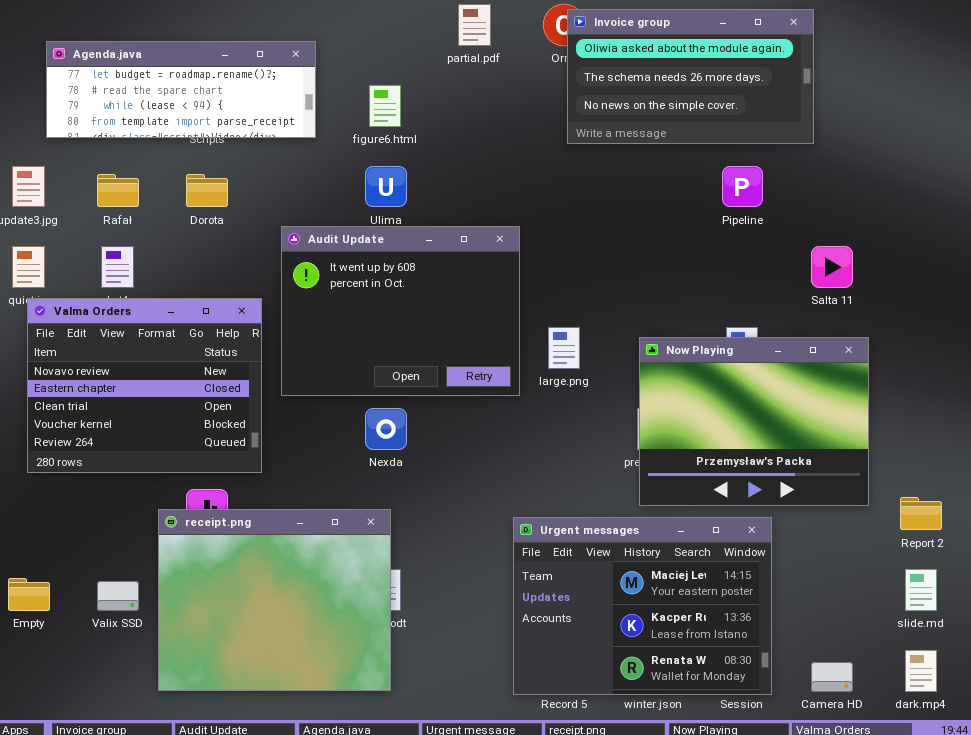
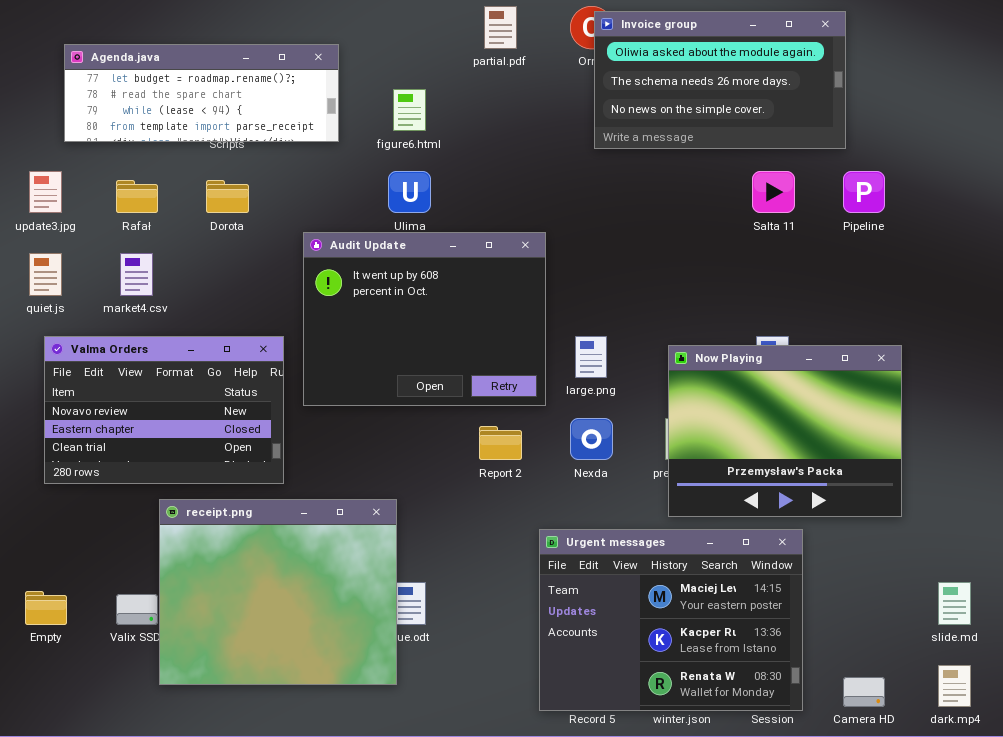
Pipeline: [722,166,763,207] -> [843,171,885,213], moved
Salta 11: [811,246,853,288] -> [752,171,795,213], moved
Valma Orders: [27,298,262,473] -> [44,336,284,484], resized
Nexda: [365,408,407,450] -> [570,418,613,460], moved
Report 2: [900,497,942,530] -> [479,426,522,460], moved
receipt.png: [158,509,391,691] -> [159,499,397,685], moved

